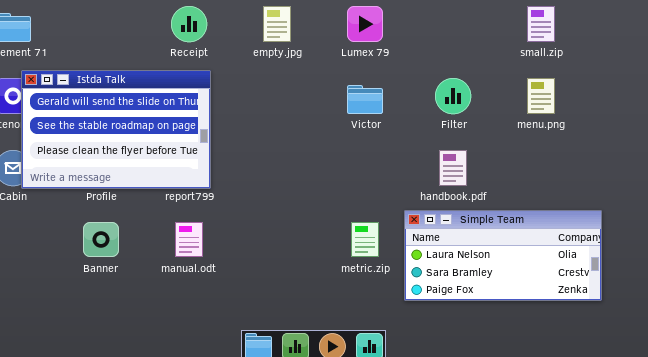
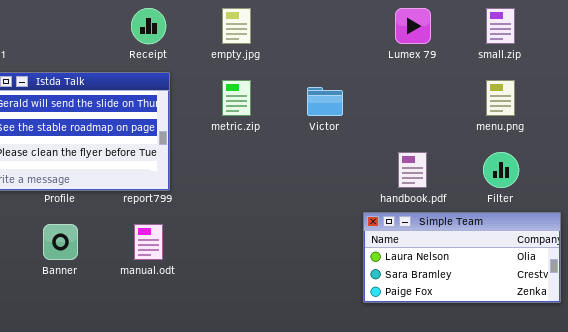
Lumex 79: [347,6,383,42] -> [395,8,431,44], moved
Filter: [435,78,471,114] -> [483,152,519,188], moved
metric.zip: [351,222,379,257] -> [222,80,251,116], moved

